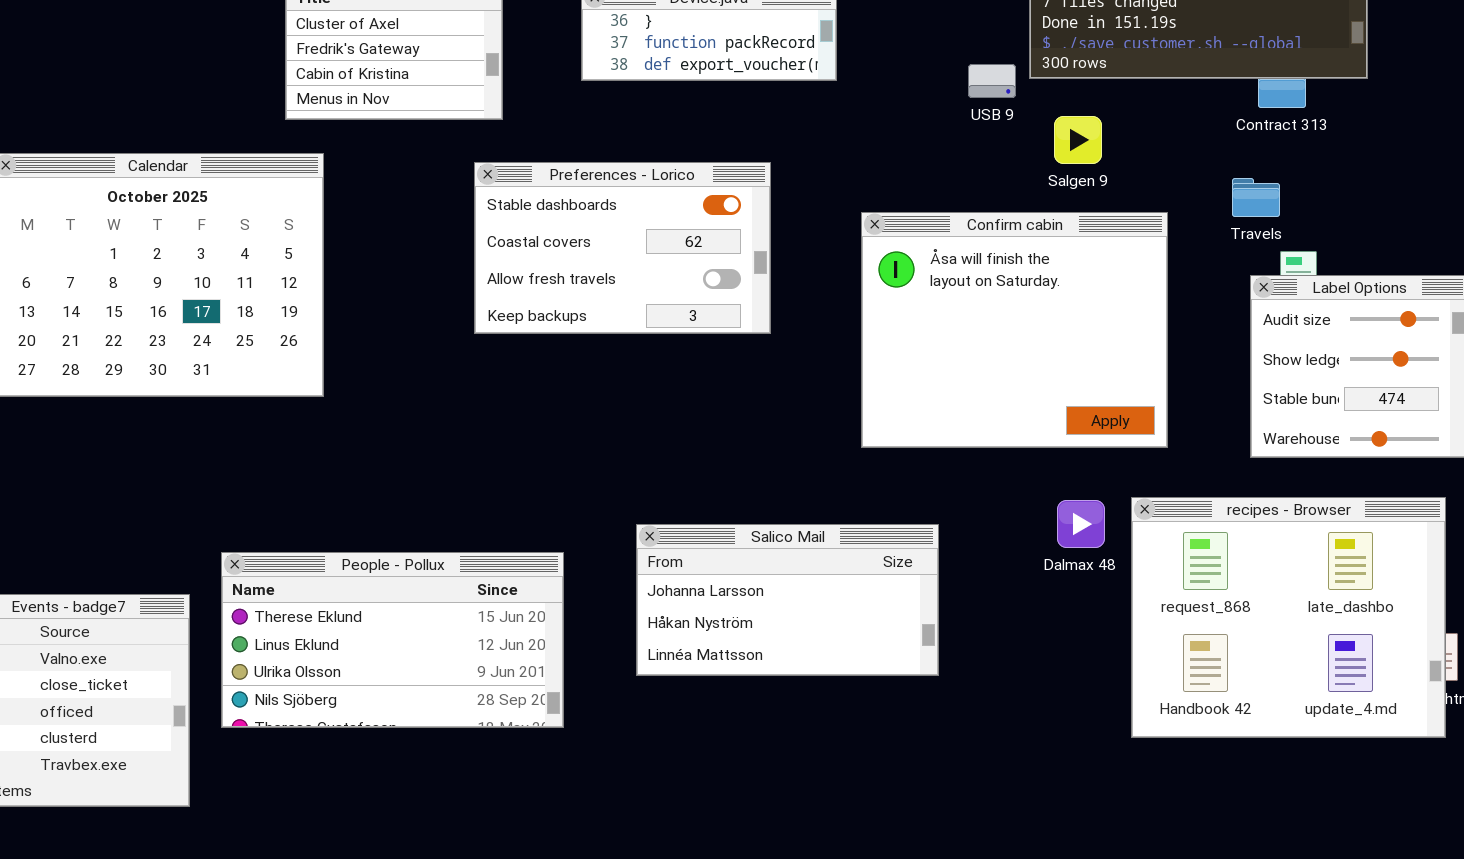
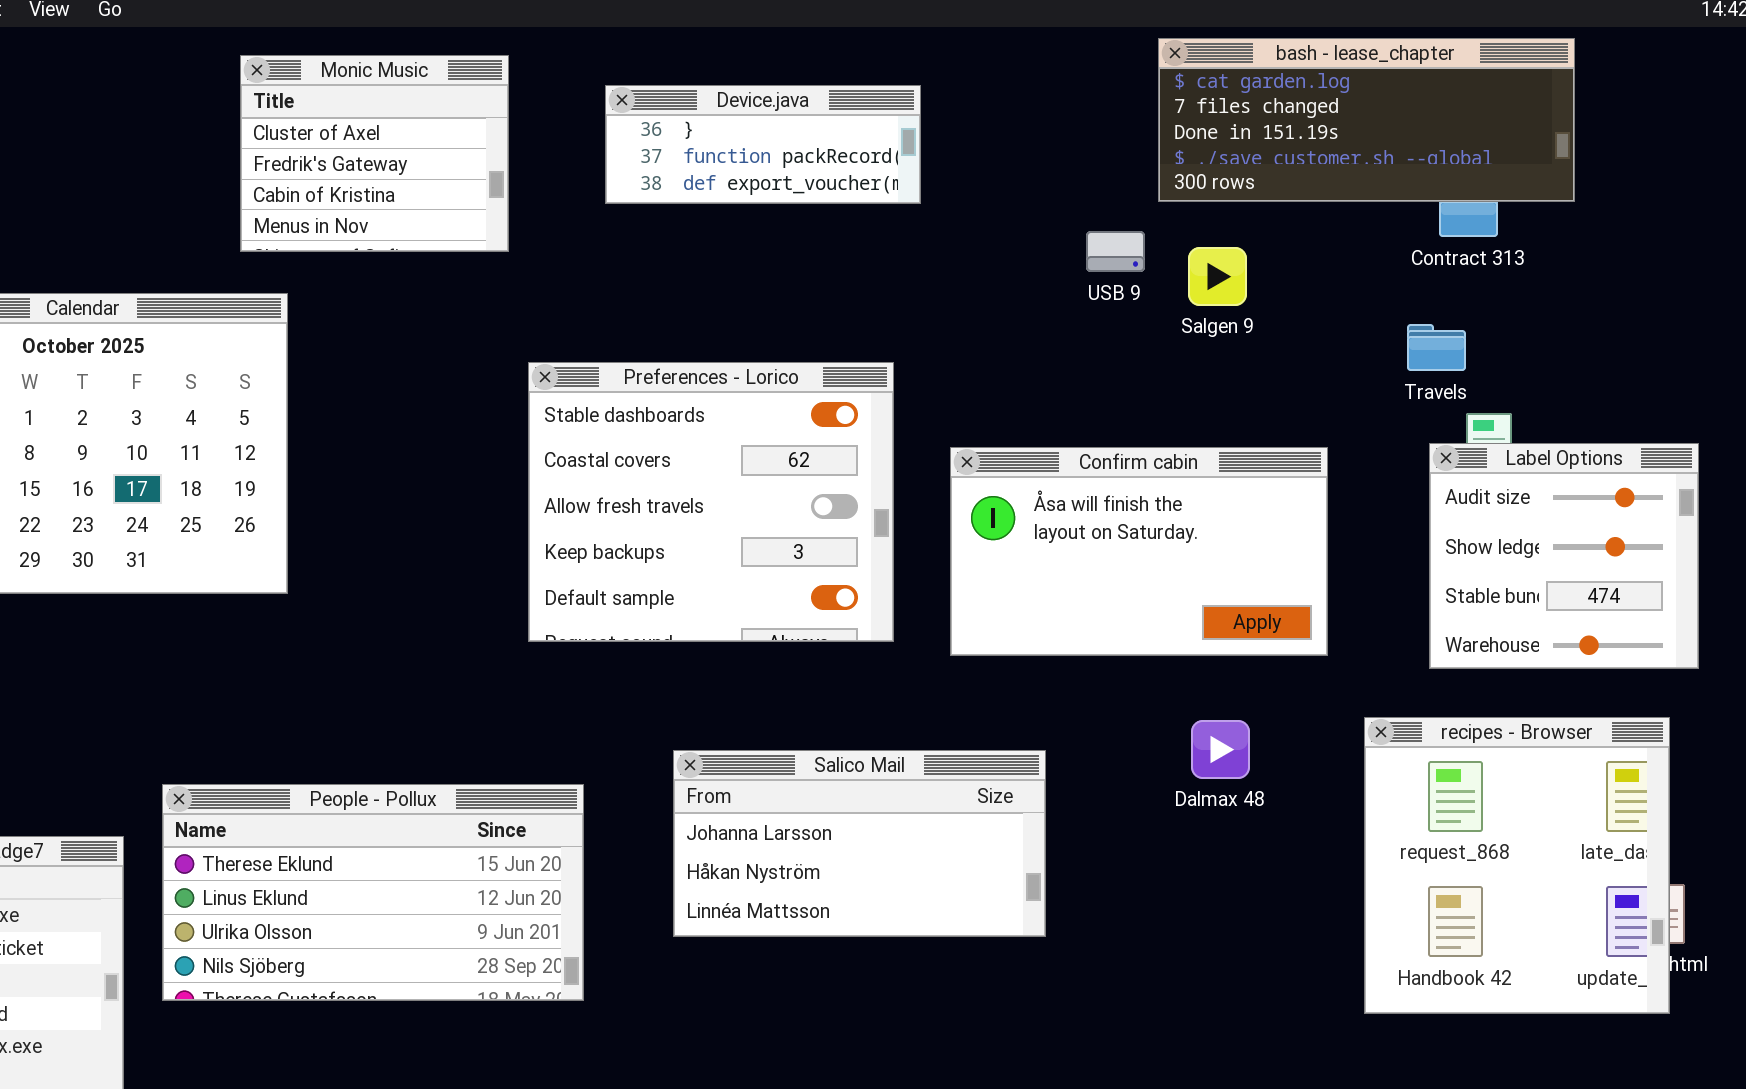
USB 9: [968,64,1016,98] -> [1086,231,1145,272], moved
Preferences - Lorico: [474,162,771,334] -> [528,362,894,642], moved, resized
Confirm cabin: [861,212,1168,448] -> [950,447,1328,656], resized
recipes - Browser: [1131,497,1446,738] -> [1364,717,1670,1014], resized

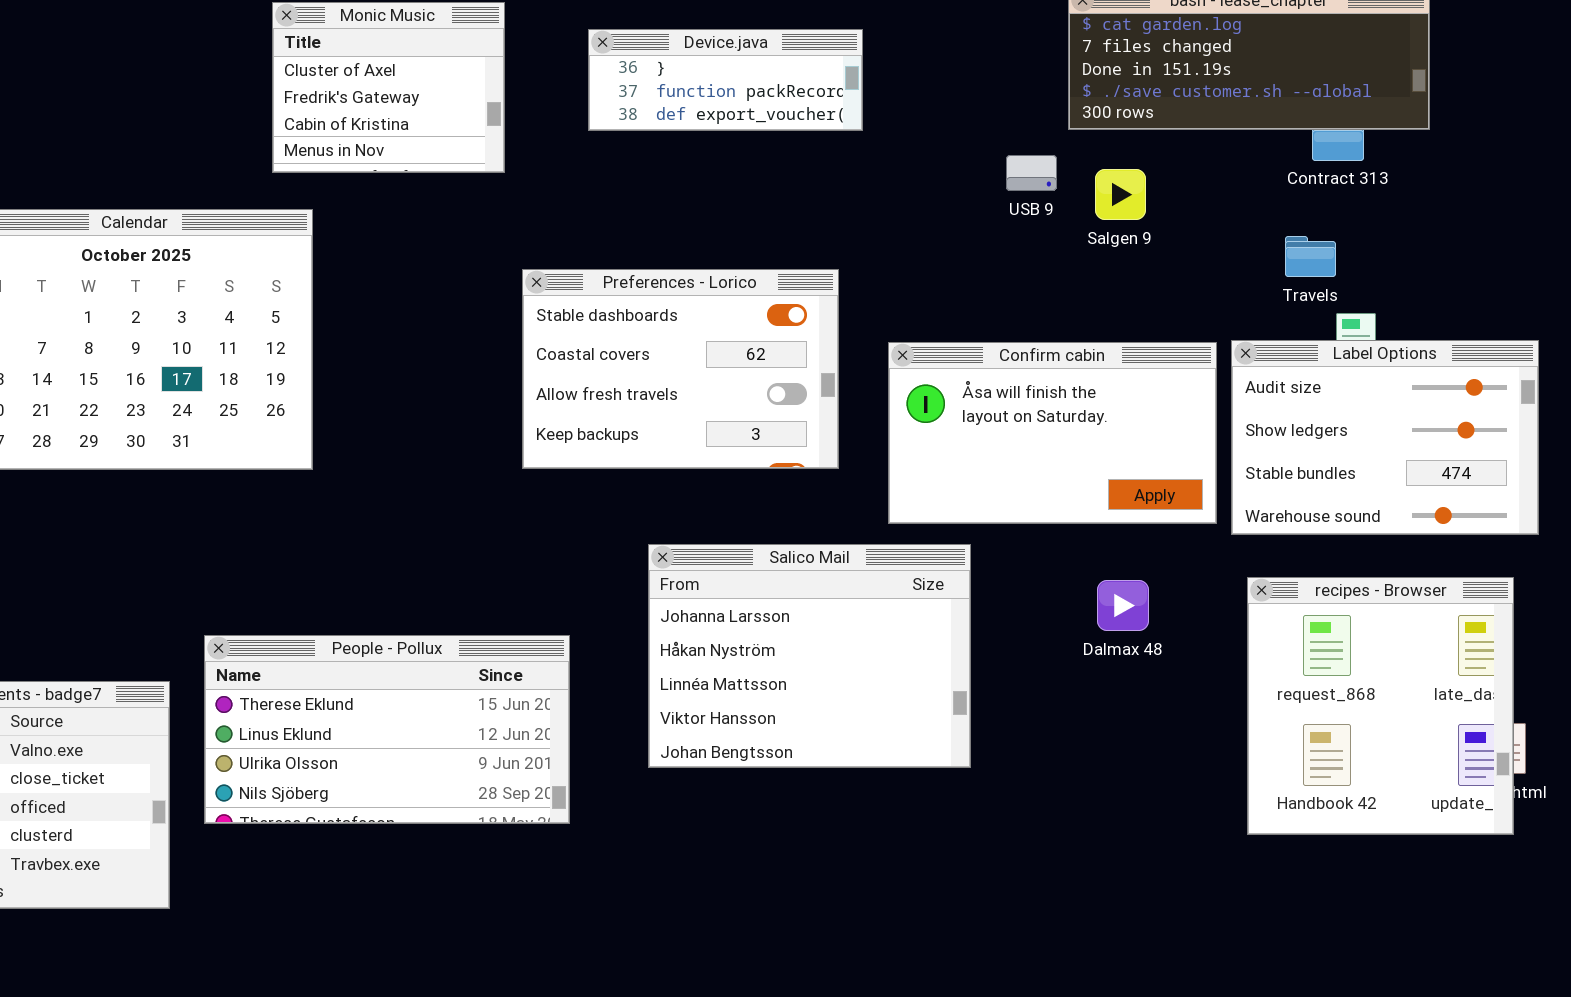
Preferences - Lorico: [528,362,894,642] -> [522,269,839,469], resized
Label Options: [1429,443,1699,669] -> [1231,340,1539,535], resized
Salico Mail: [673,750,1046,937] -> [648,544,971,768], resized

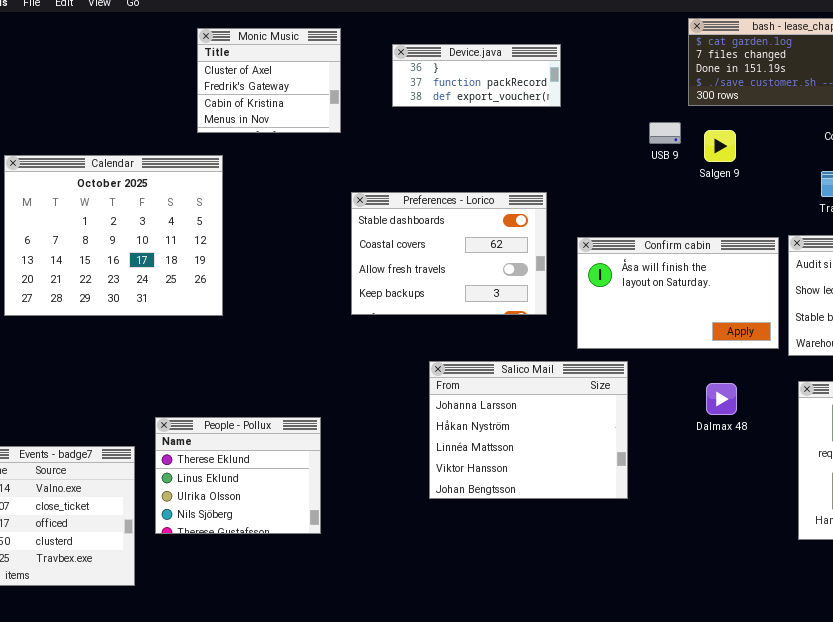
People - Pollux: [204,635,570,824] -> [155,417,321,534], resized

